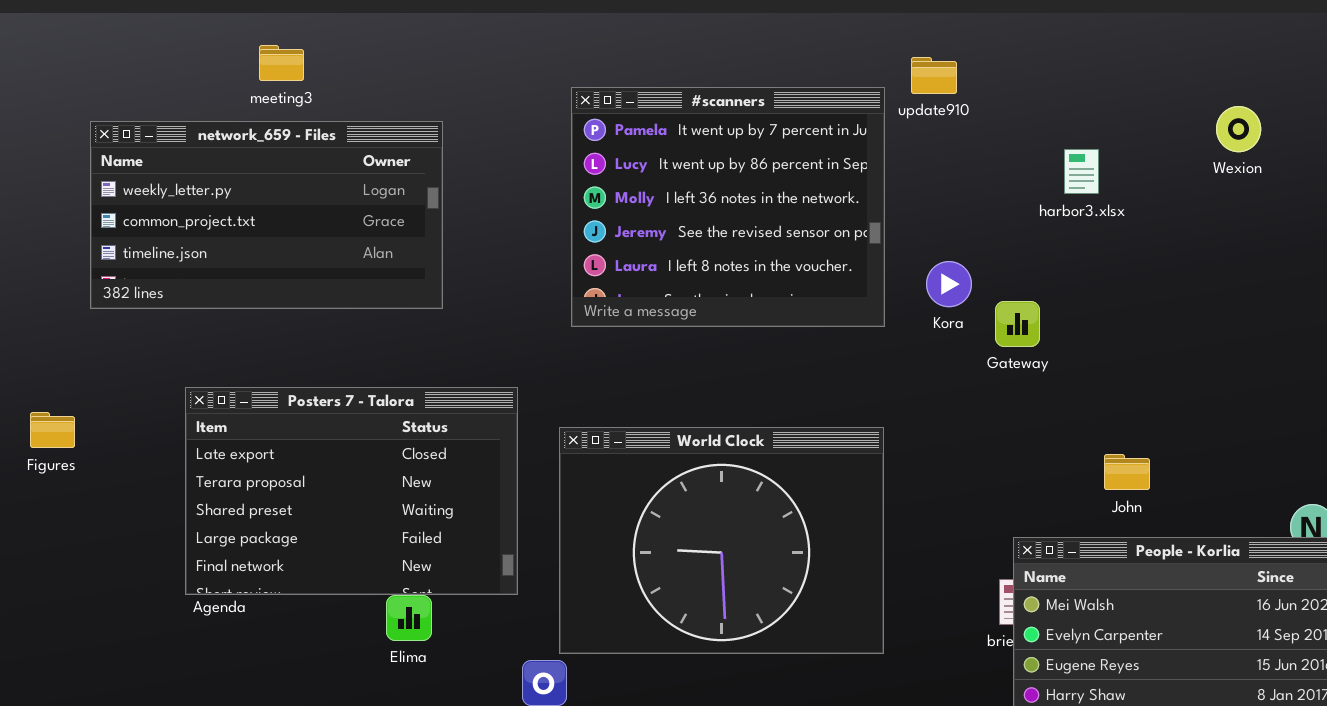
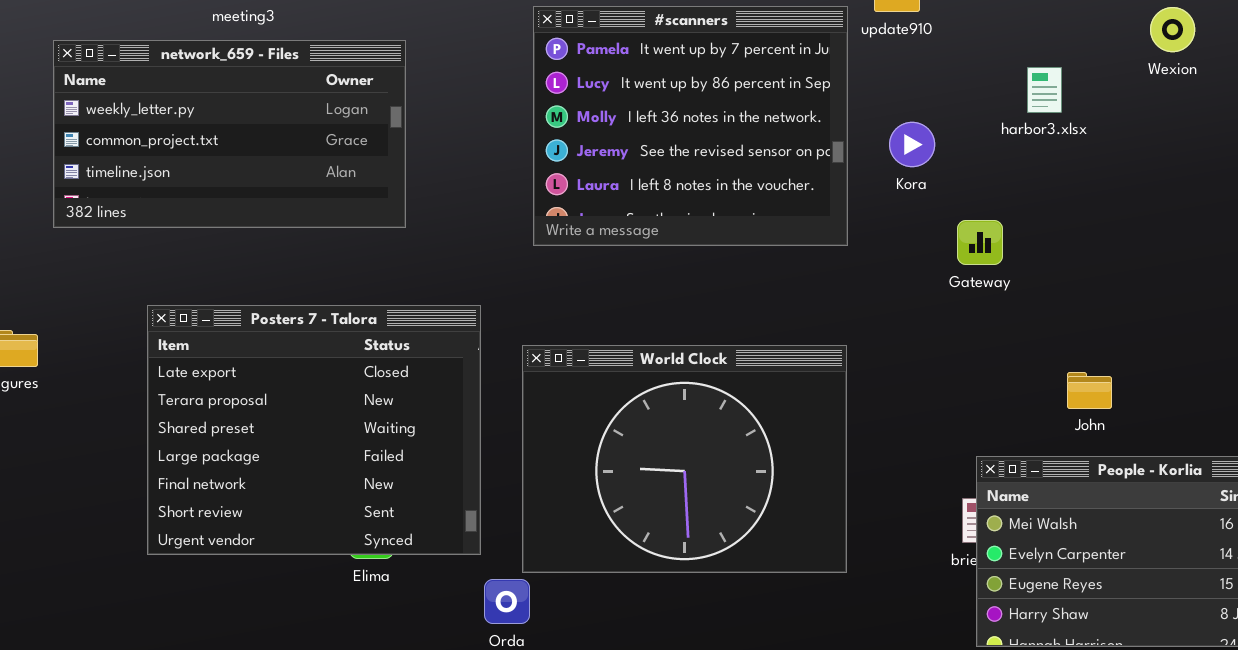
Wexion: [1216,106,1261,152] -> [1150,7,1195,52], moved
Kora: [926,261,972,307] -> [889,122,935,167], moved
Posters 7 - Talora: [185,387,518,595] -> [147,305,481,555], resized

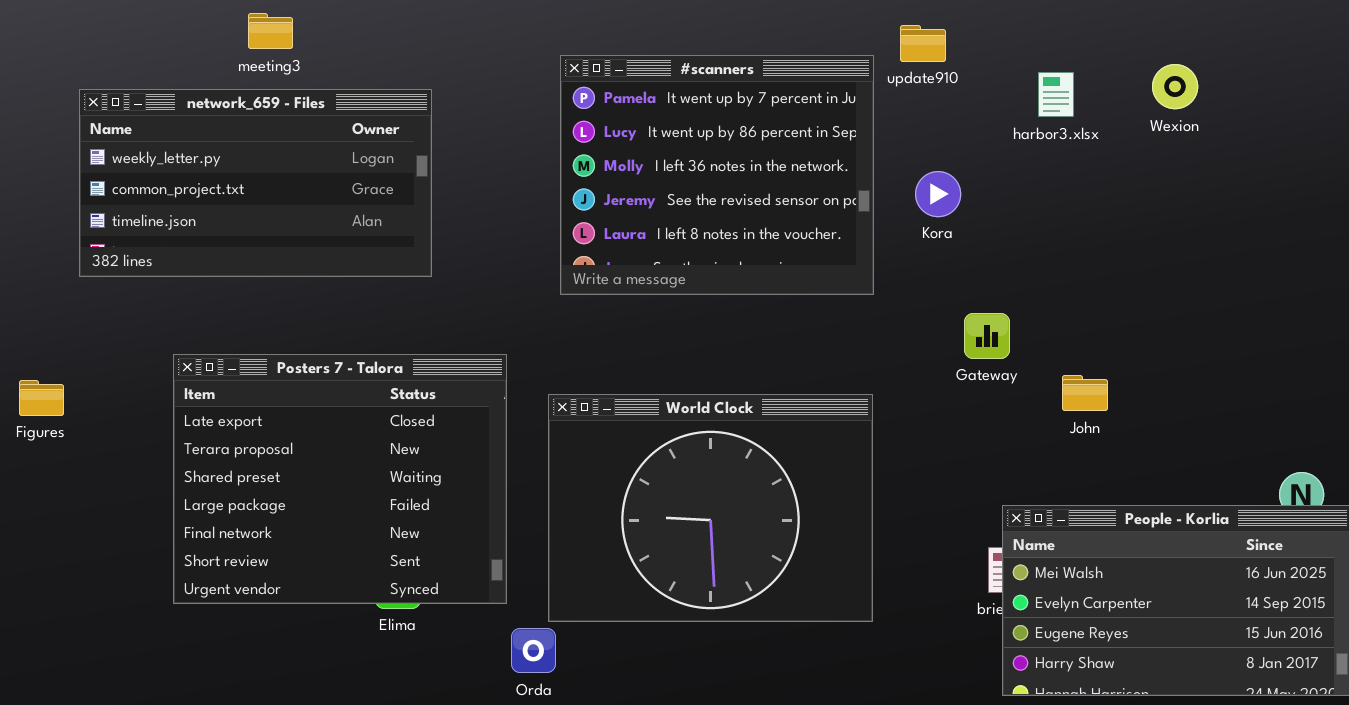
Wexion: [1150,7,1195,52] -> [1152,64,1198,109], moved
harbor3.xlsx: [1027,67,1062,113] -> [1038,72,1074,117], moved
Gateway: [957,220,1003,265] -> [964,313,1010,359], moved
John: [1067,372,1112,409] -> [1062,375,1108,411], moved

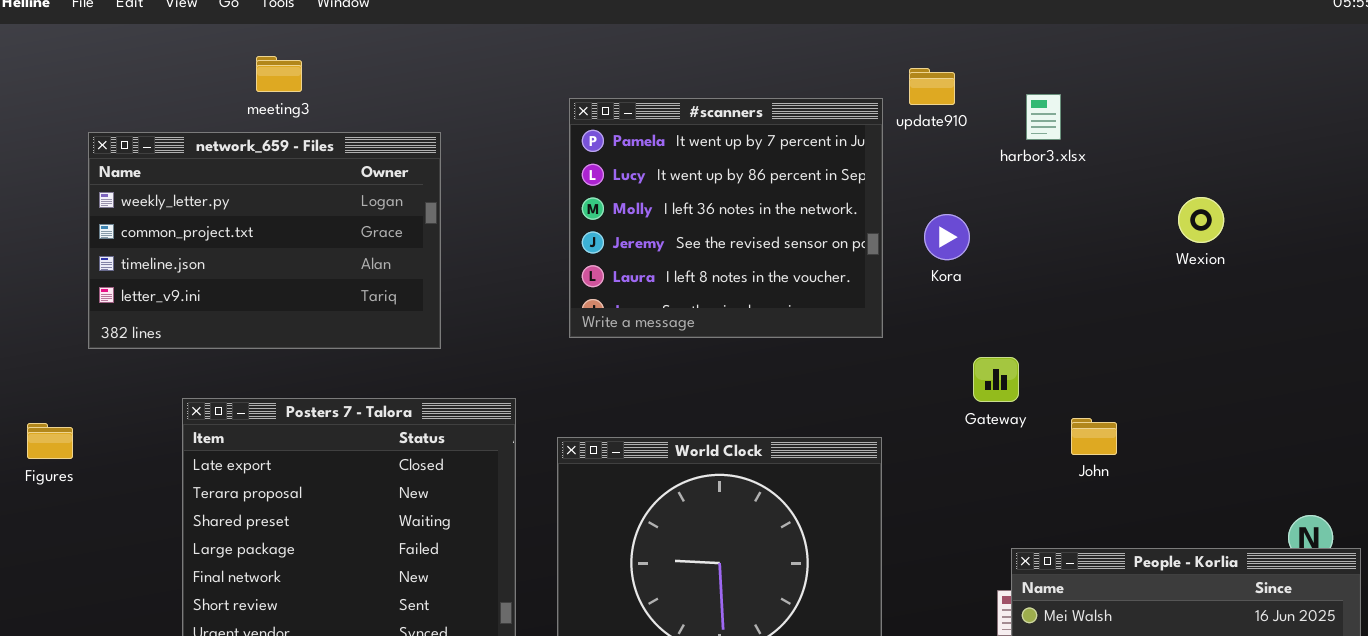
Wexion: [1152,64,1198,109] -> [1178,197,1224,243], moved
harbor3.xlsx: [1038,72,1074,117] -> [1026,94,1061,140], moved
network_659 - Files: [79,89,432,277] -> [88,132,441,349], resized

